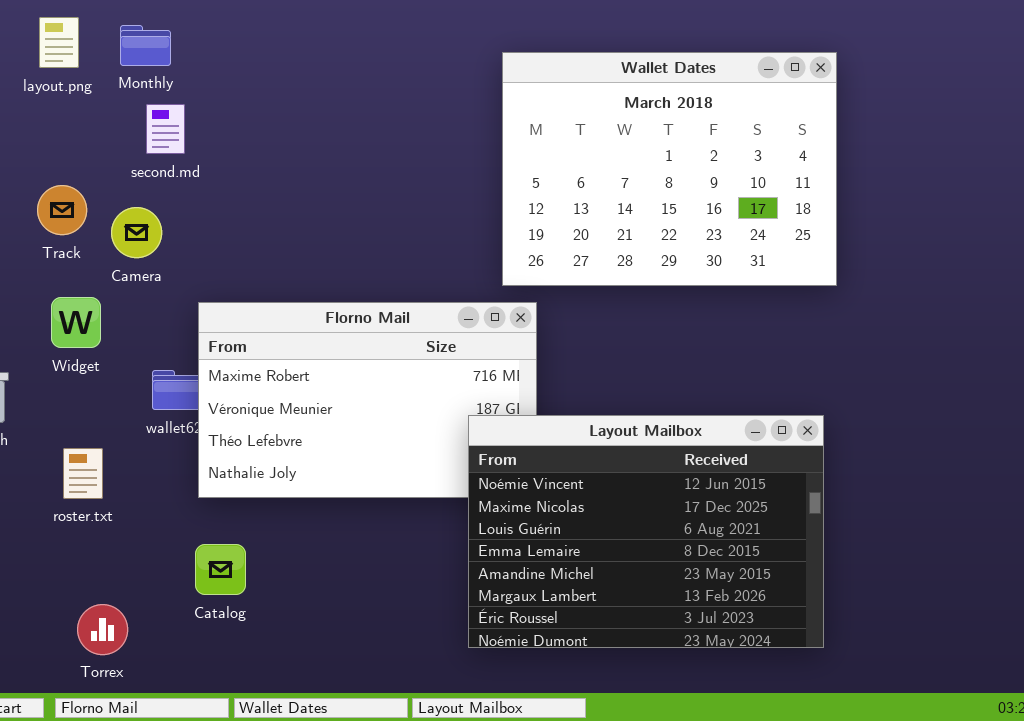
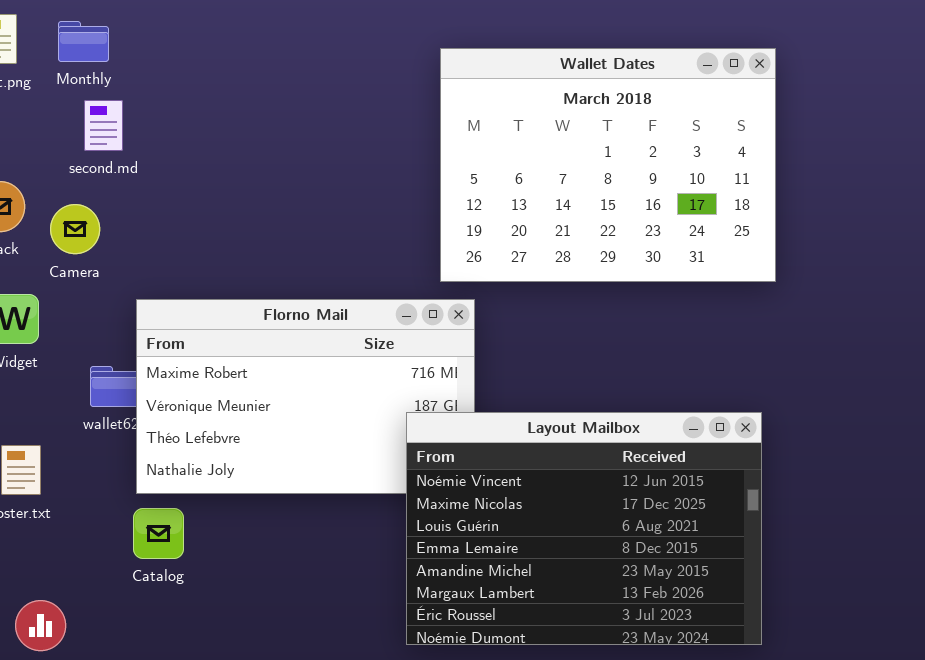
Catalog: [195,544,246,595] -> [133,508,184,559], moved

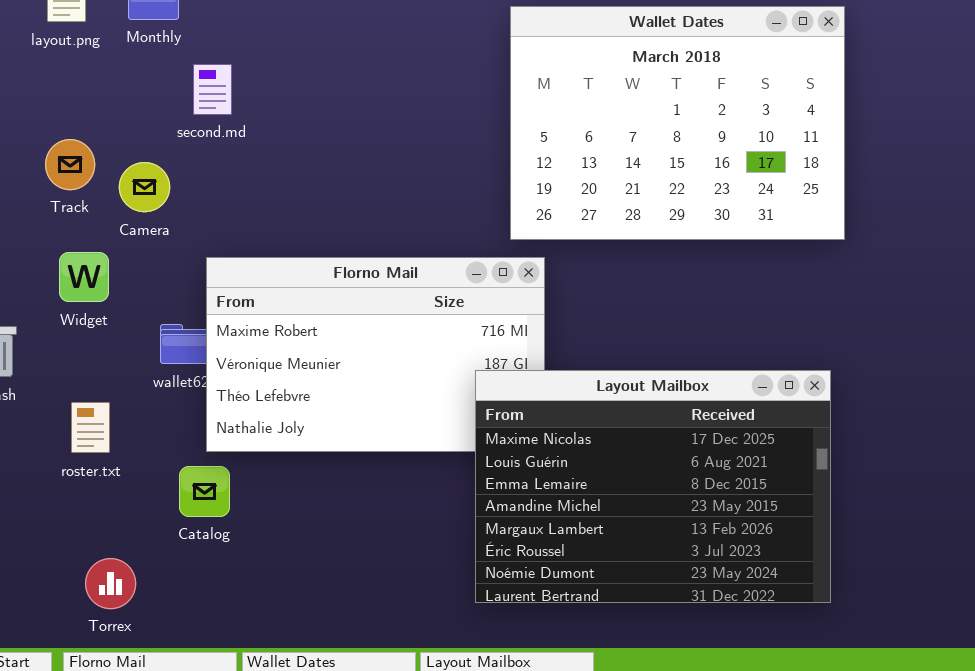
second.md: [84,100,123,151] -> [193,64,232,115], moved
Layout Mailbox: [406,412,762,645] -> [475,370,831,603], scrolled down 1 row
Catalog: [133,508,184,559] -> [179,466,230,517], moved

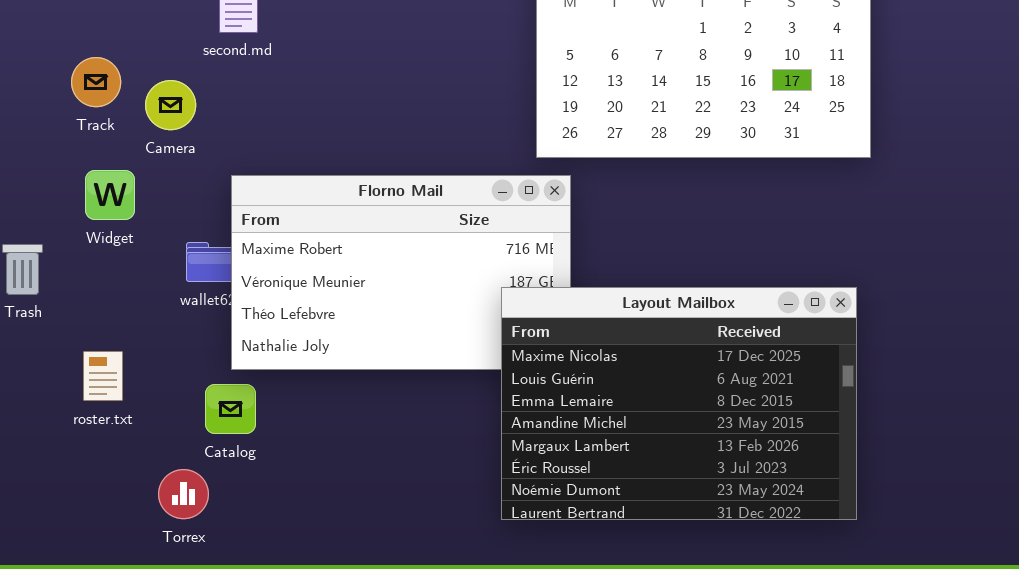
roster.txt: [71,402,110,453] -> [83,351,123,401], moved
Torrex: [85,558,136,609] -> [158,469,209,519], moved

